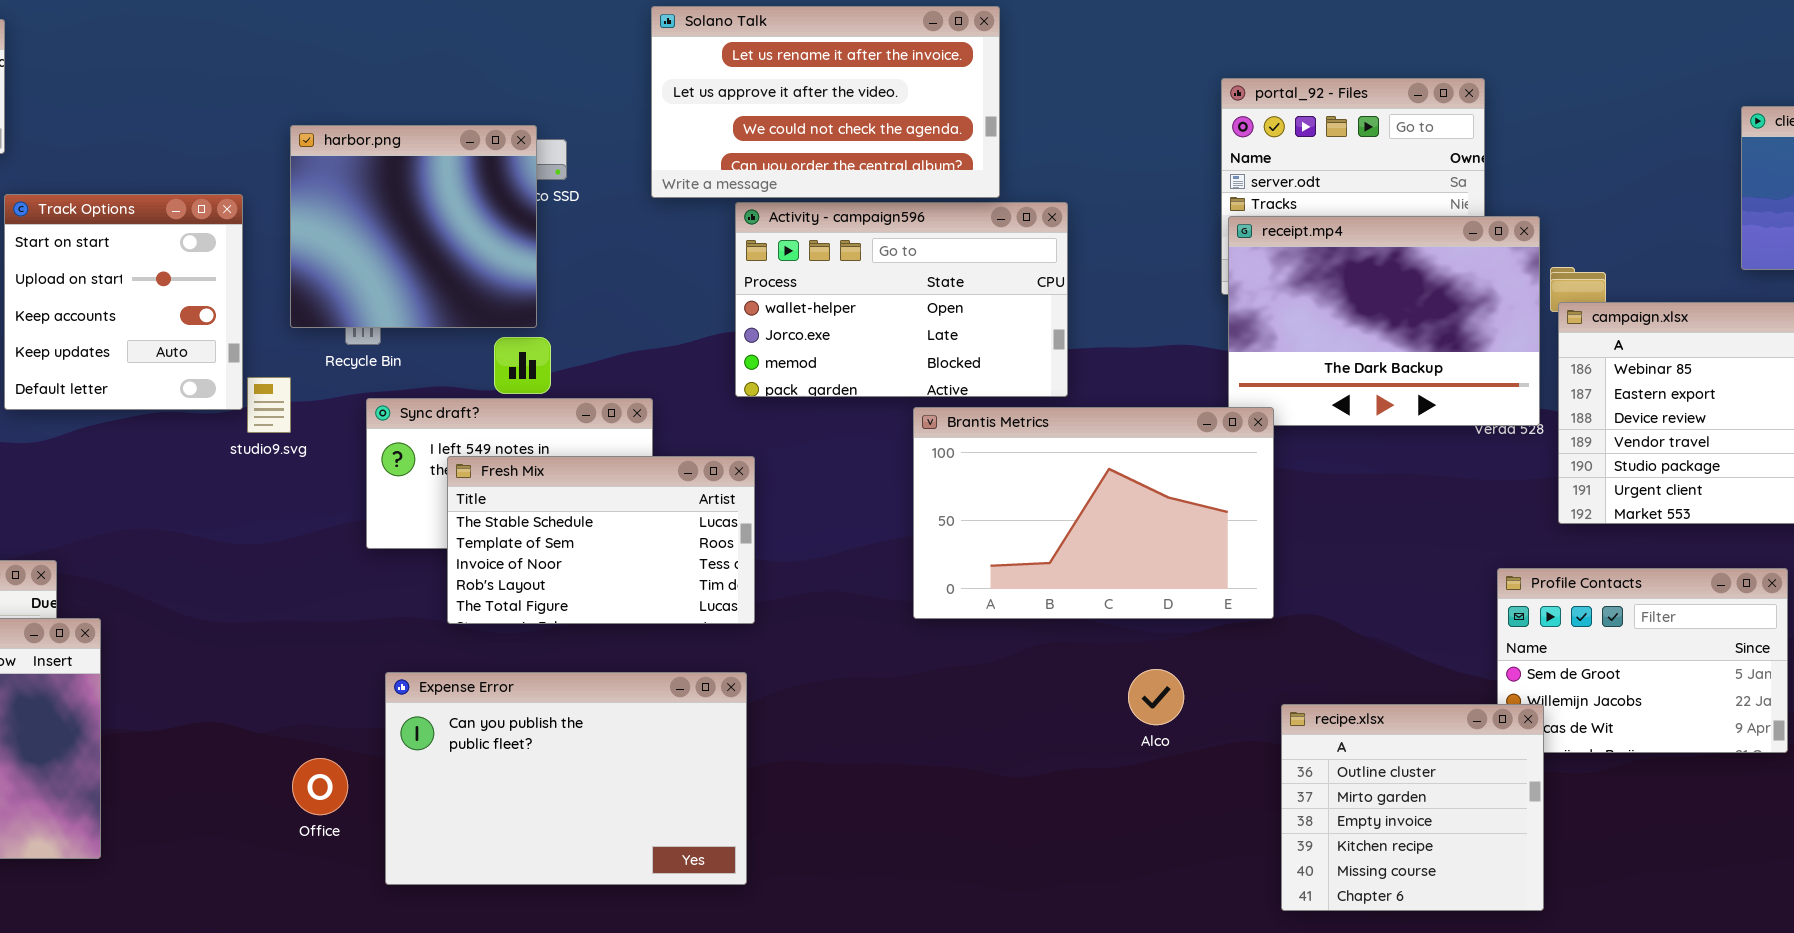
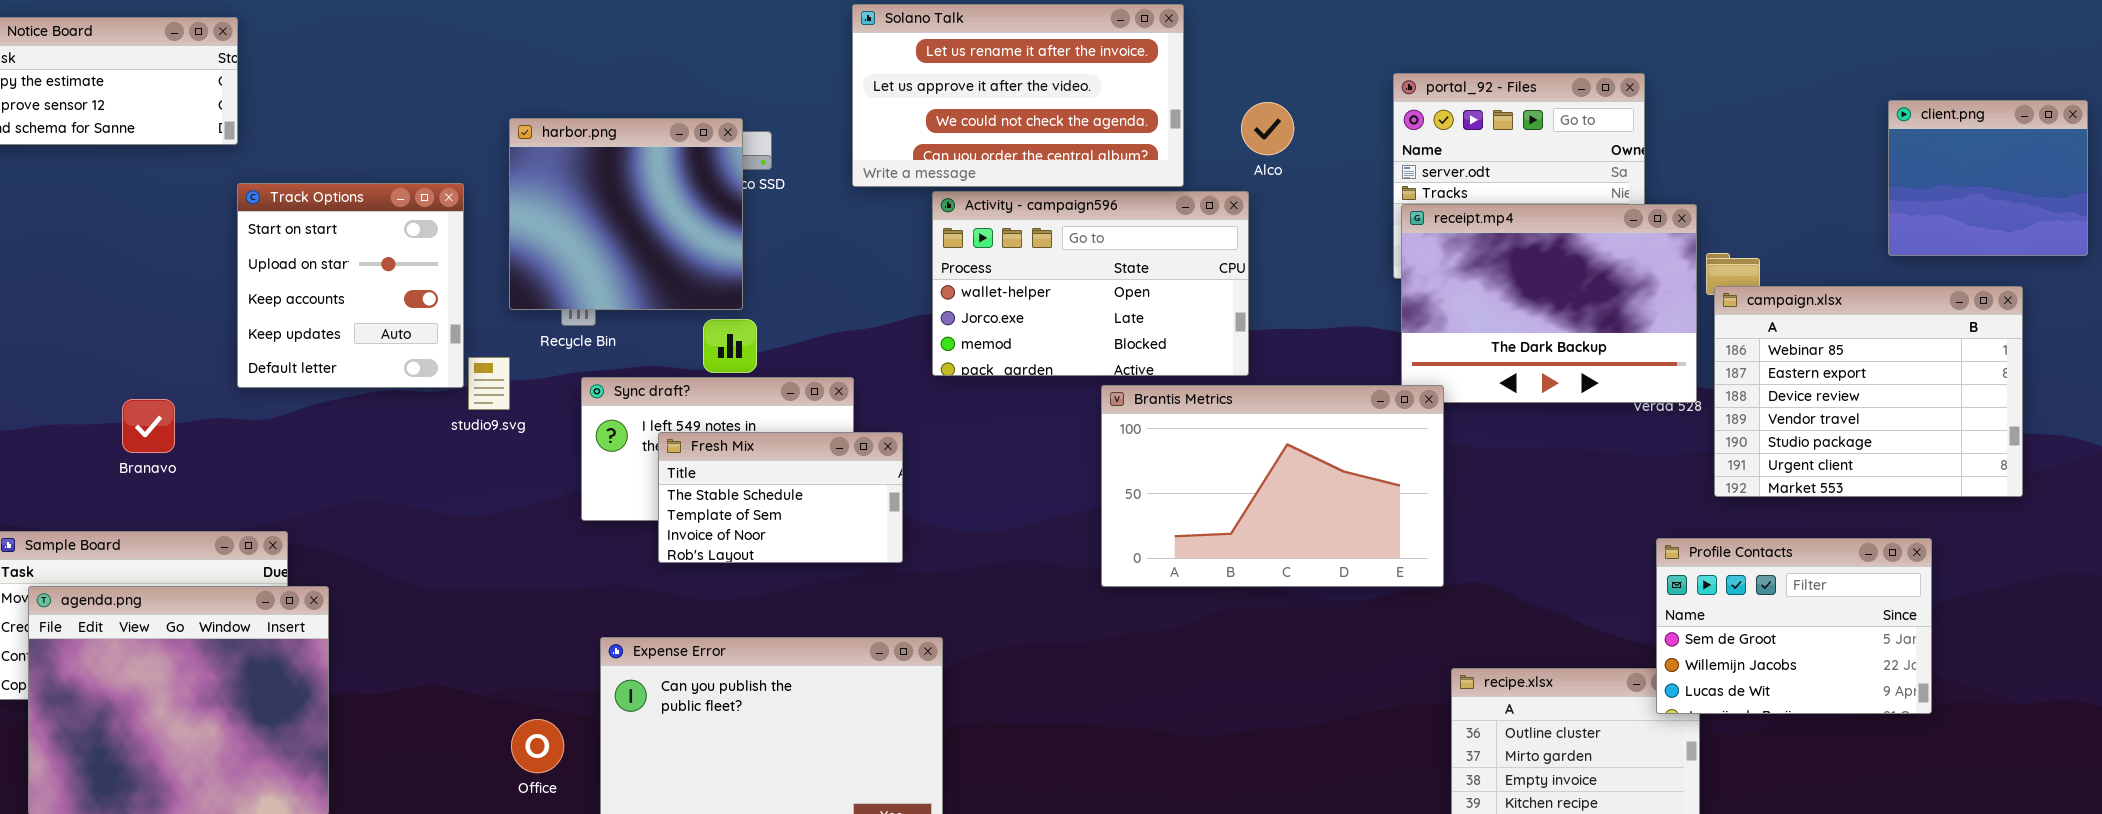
Fresh Mix: [447,456,755,624] -> [658,432,903,563], resized
Profile Contacts: [1497,568,1788,753] -> [1656,538,1932,714], raised
Alco: [1128,669,1184,725] -> [1241,102,1294,155], moved

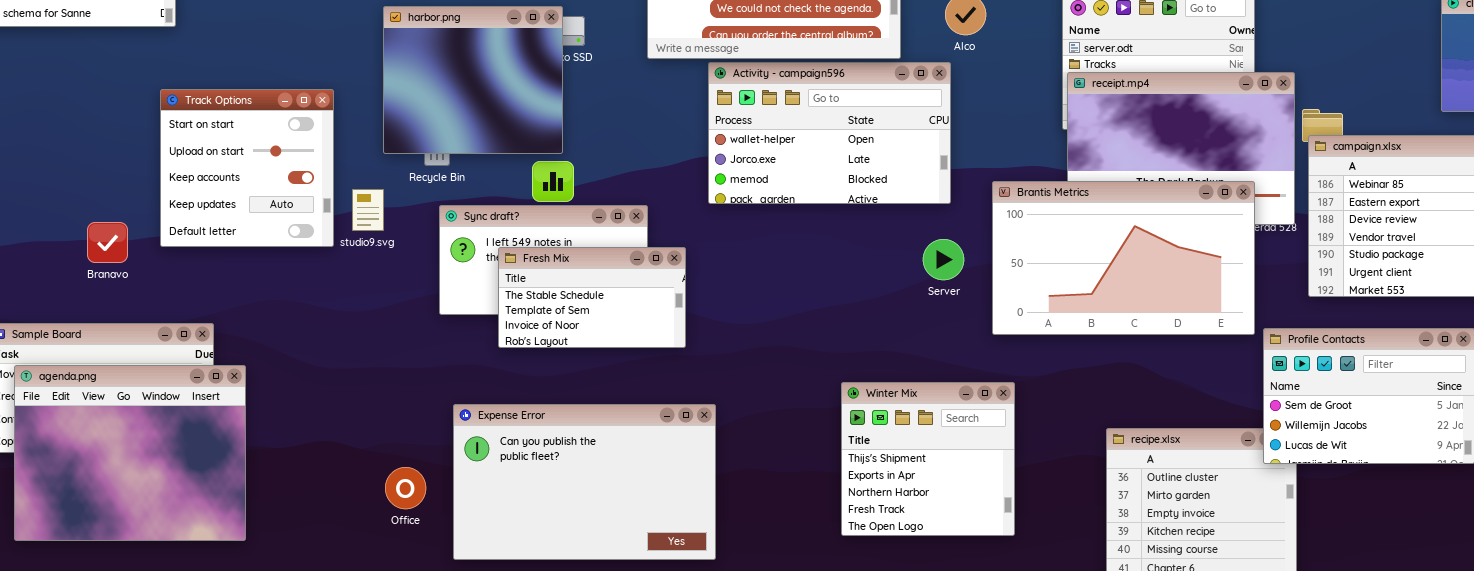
Track Options: [237,183,464,388] -> [160,89,334,247], moved
Brantis Metrics: [1101,385,1444,587] -> [992,181,1255,335], moved
Winter Mix: none -> [841,382,1015,536], opened

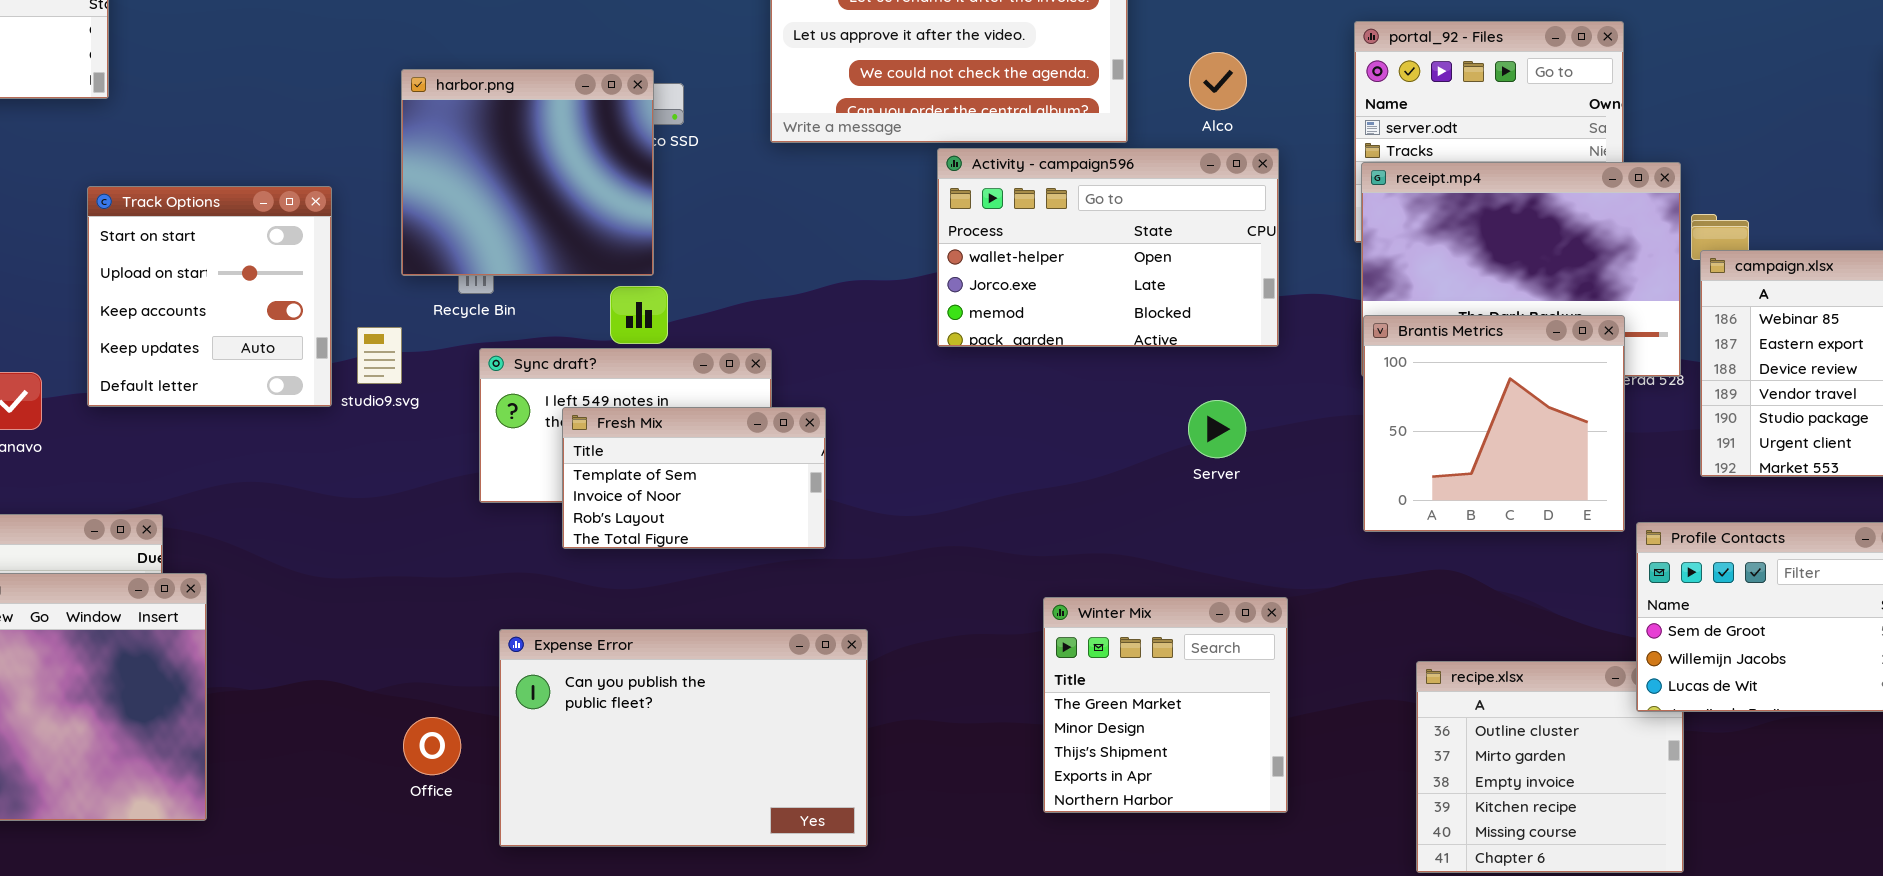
Activity - campaign596: [708,62,951,204] -> [937,148,1279,347], moved
Brantis Metrics: [992,181,1255,335] -> [1363,315,1625,532], resized
Server: [923,239,964,280] -> [1188,400,1246,458], moved
Fresh Mix: [498,247,686,348] -> [562,407,826,549], scrolled down 1 row
Winter Mix: [841,382,1015,536] -> [1043,597,1288,813], scrolled up 2 rows

